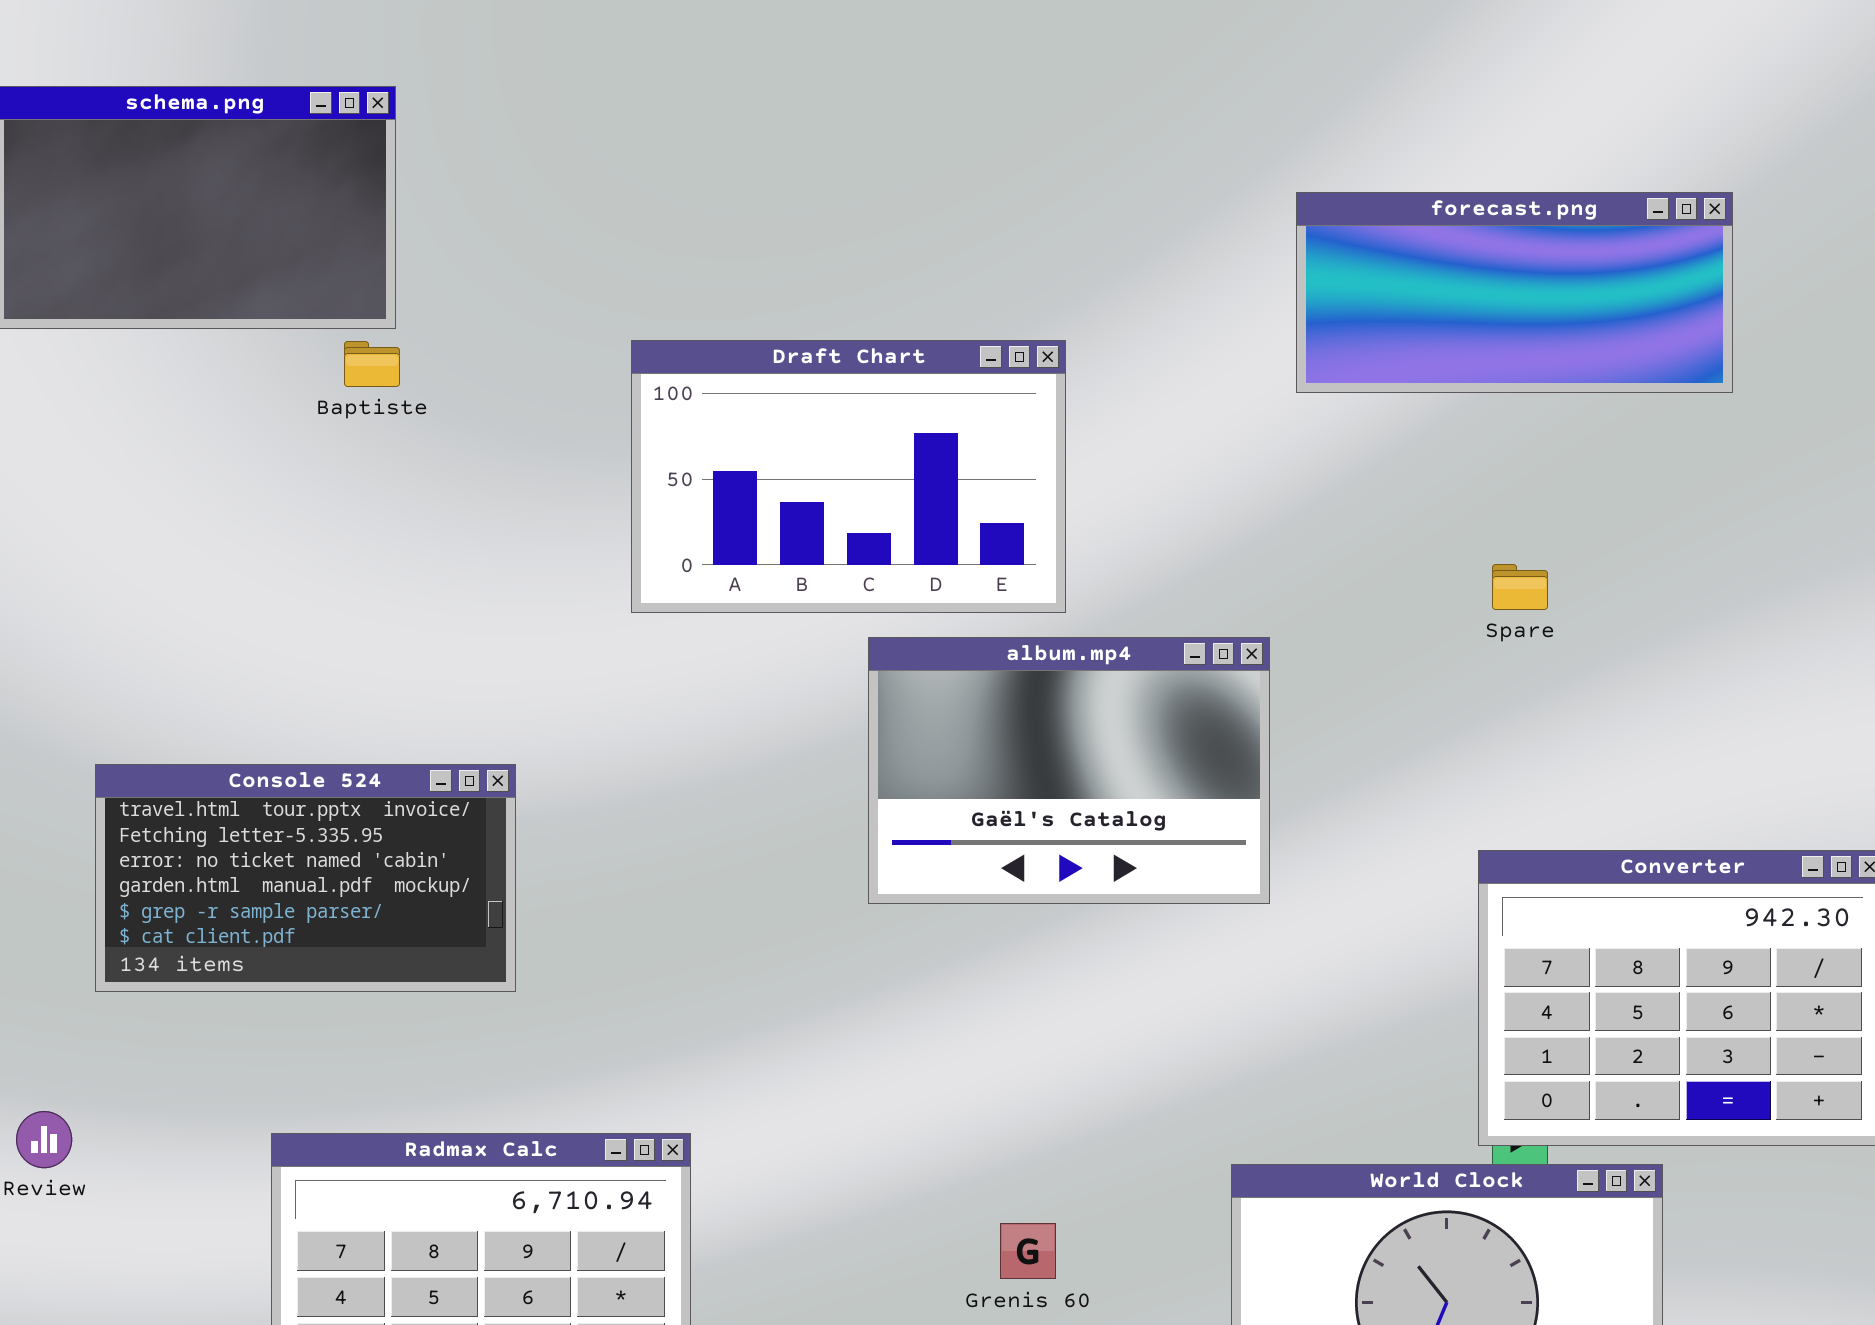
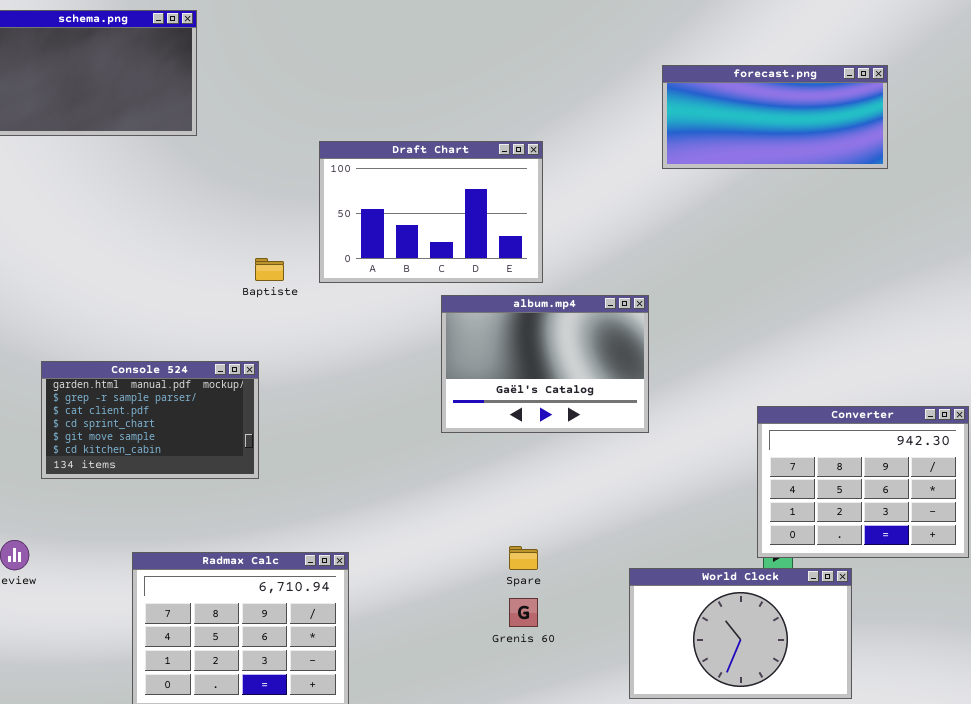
Baptiste: [344,341,400,387] -> [255,258,284,281], moved
Spare: [1492,564,1548,610] -> [509,546,538,570], moved
Console 524: [95,764,516,992] -> [41,361,259,479], scrolled down 3 rows

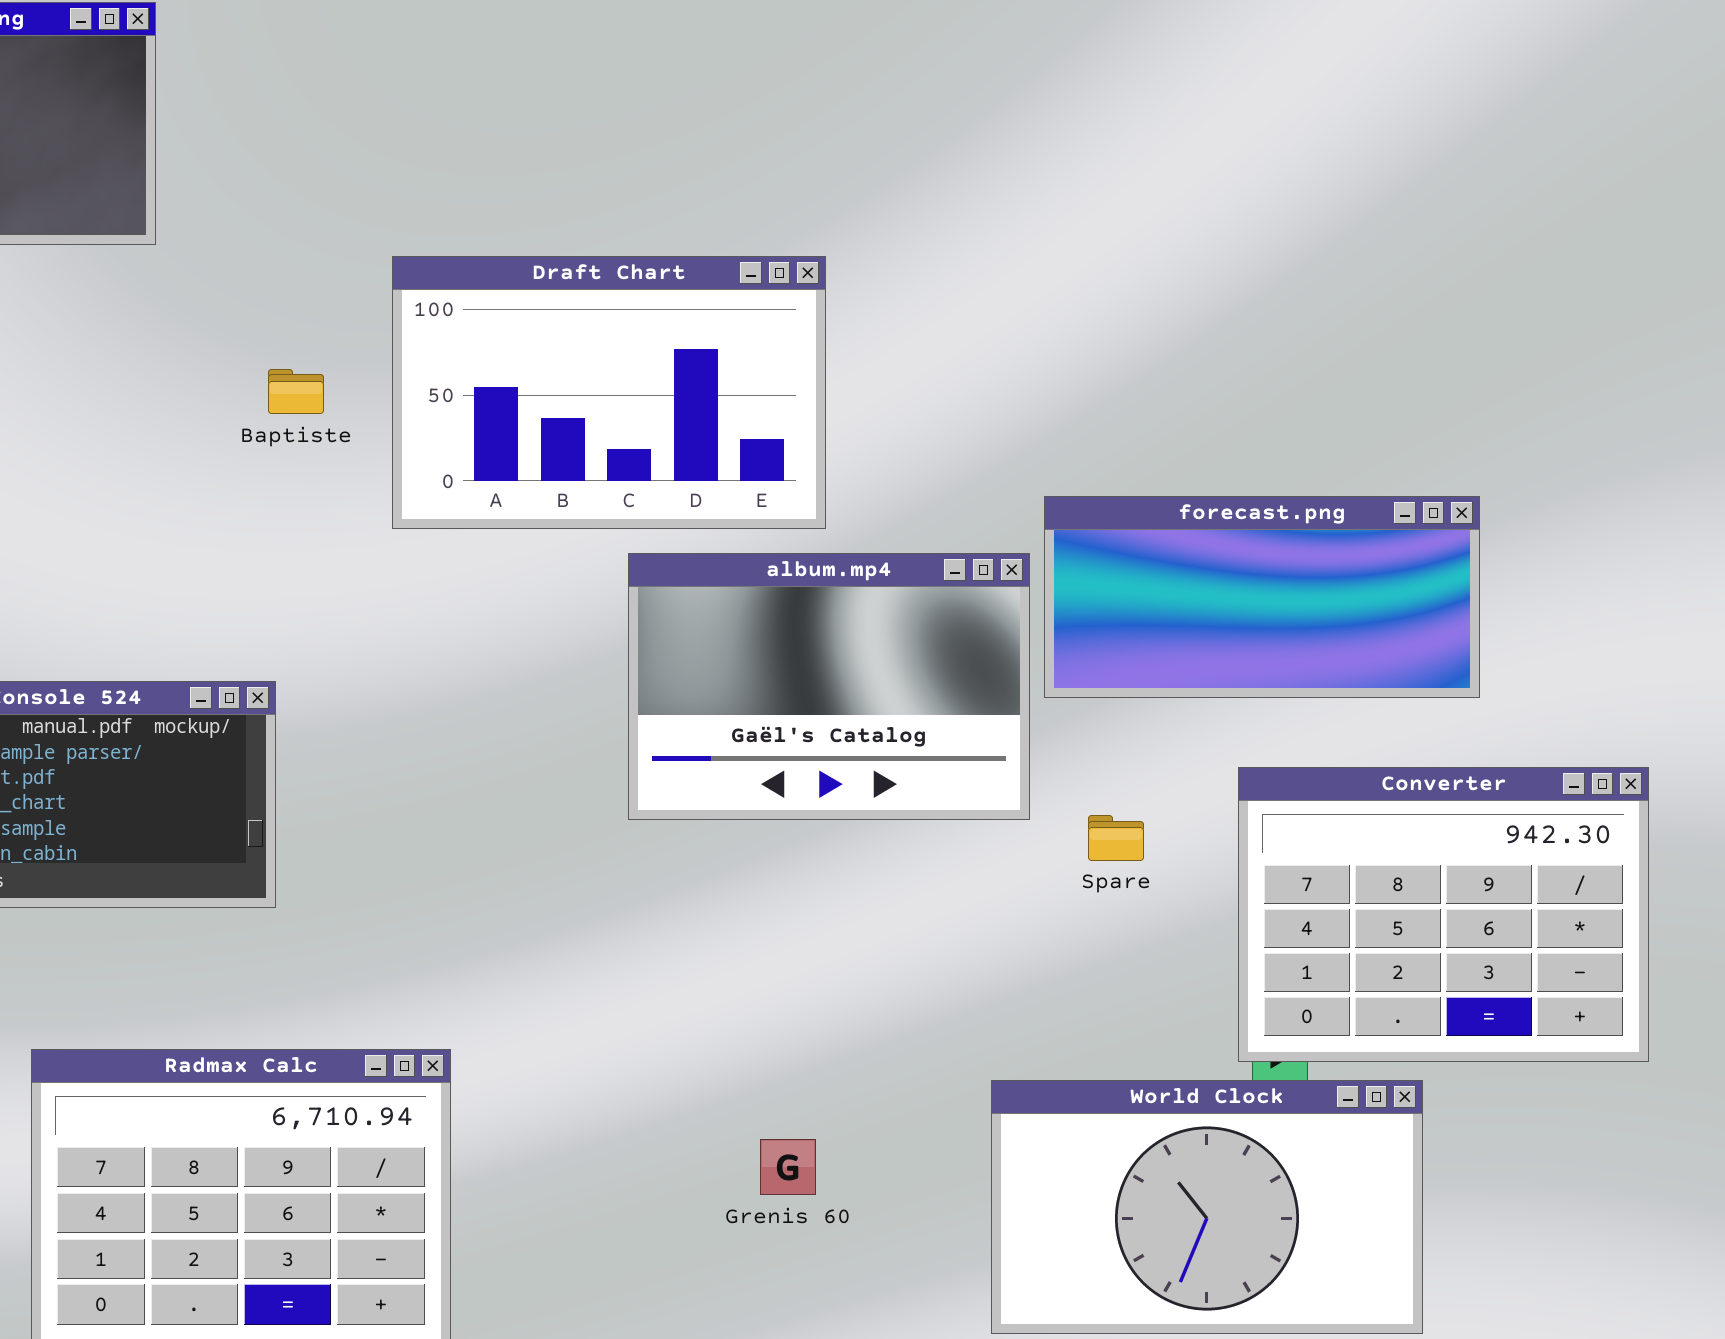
forecast.png: [662,65,888,169] -> [1044,496,1480,698], moved
Baptiste: [255,258,284,281] -> [268,369,324,414], moved
Spare: [509,546,538,570] -> [1088,815,1144,861], moved

